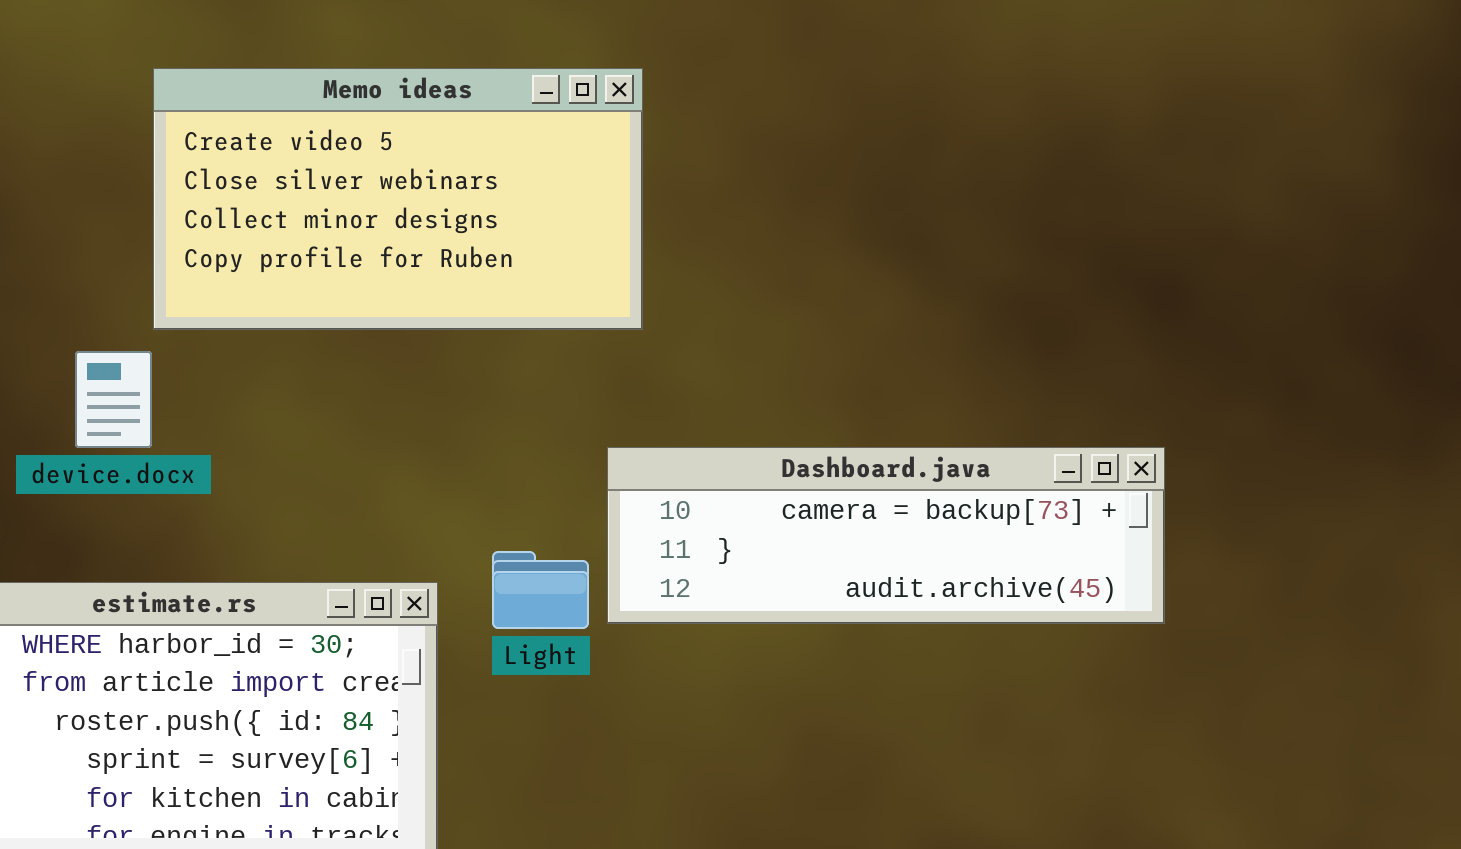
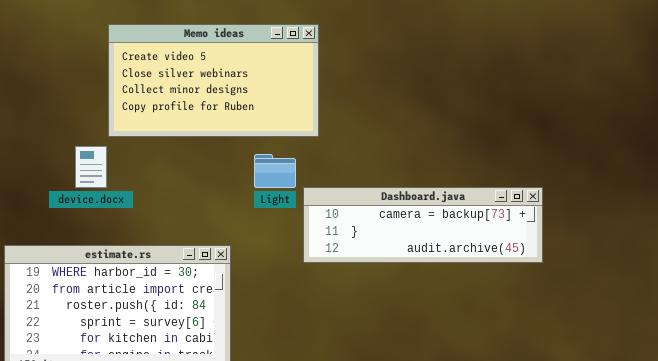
Light: [492,551,589,629] -> [254,154,296,188], moved

